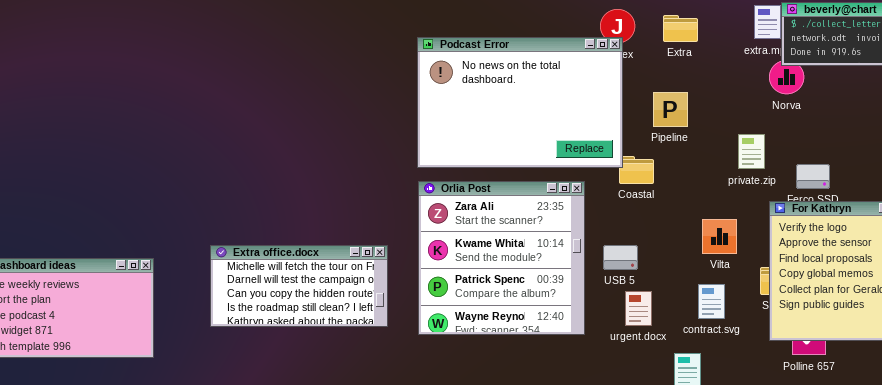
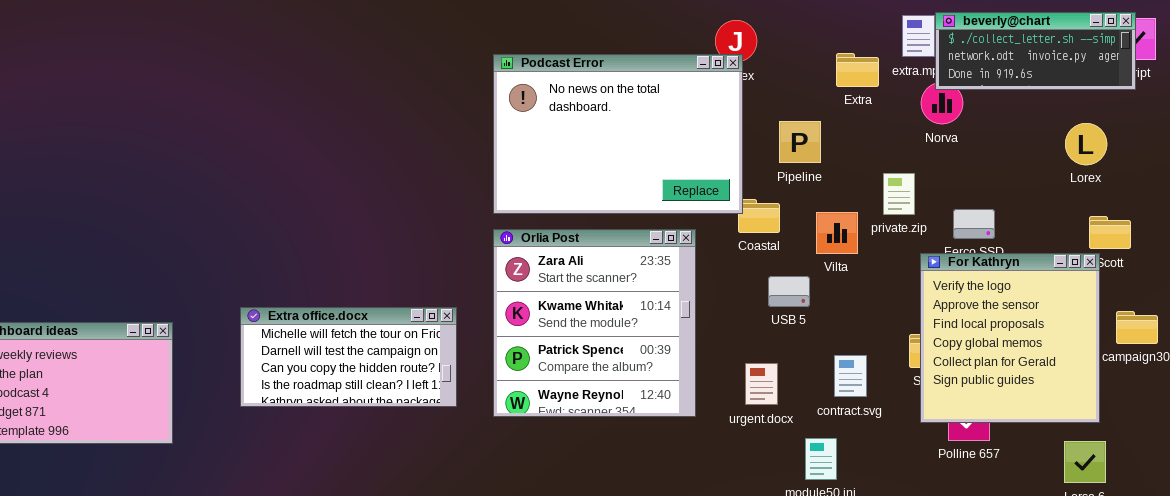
Extra: [663,15,698,42] -> [836,53,879,87], moved
Vilta: [702,219,737,254] -> [816,212,858,254], moved
USB 5: [603,245,638,270] -> [768,276,810,307], moved

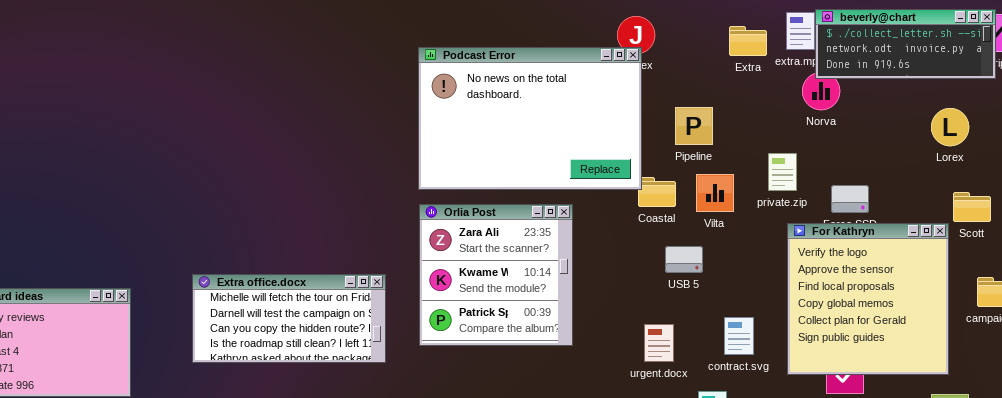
Extra: [836,53,879,87] -> [729,26,767,56], moved
Vilta: [816,212,858,254] -> [696,174,734,212], moved
Orlia Post: [493,229,696,417] -> [419,204,573,346], resized
For Kathryn: [920,253,1100,423] -> [787,223,949,375], moved

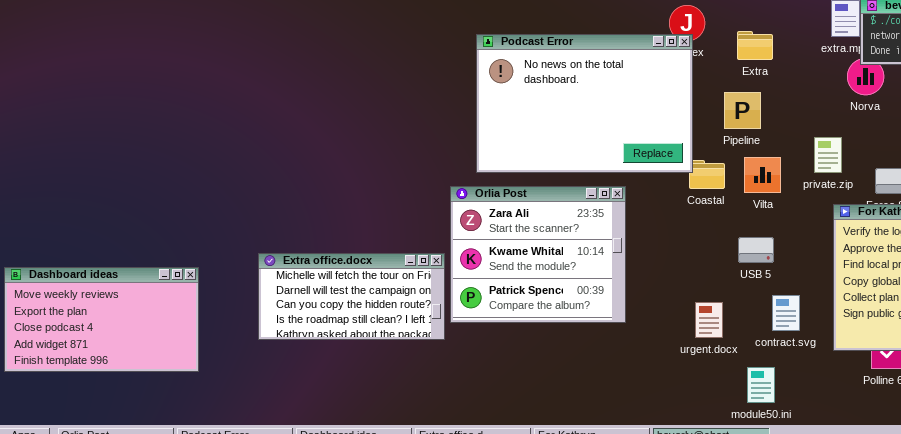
Extra: [729,26,767,56] -> [737,31,773,60], moved
Orlia Post: [419,204,573,346] -> [450,186,626,323], resized
USB 5: [665,246,703,273] -> [738,237,774,263], moved

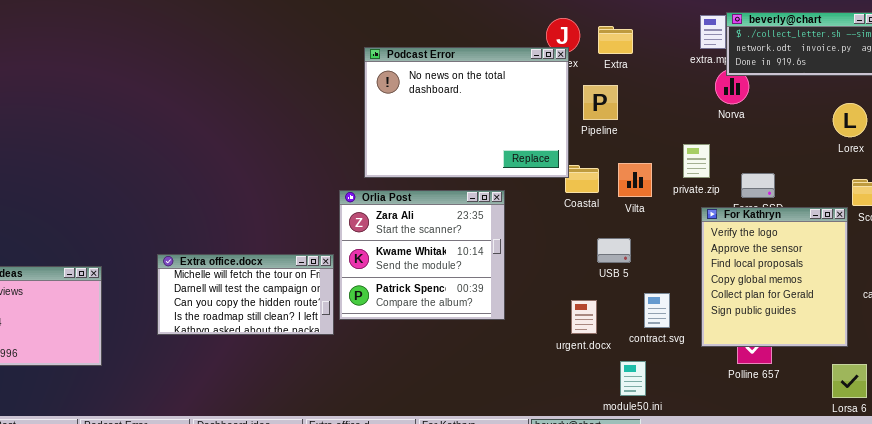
Extra: [737,31,773,60] -> [598,26,633,54], moved
Pipeline: [724,92,761,129] -> [583,85,618,120], moved
USB 5: [738,237,774,263] -> [597,238,631,263], moved

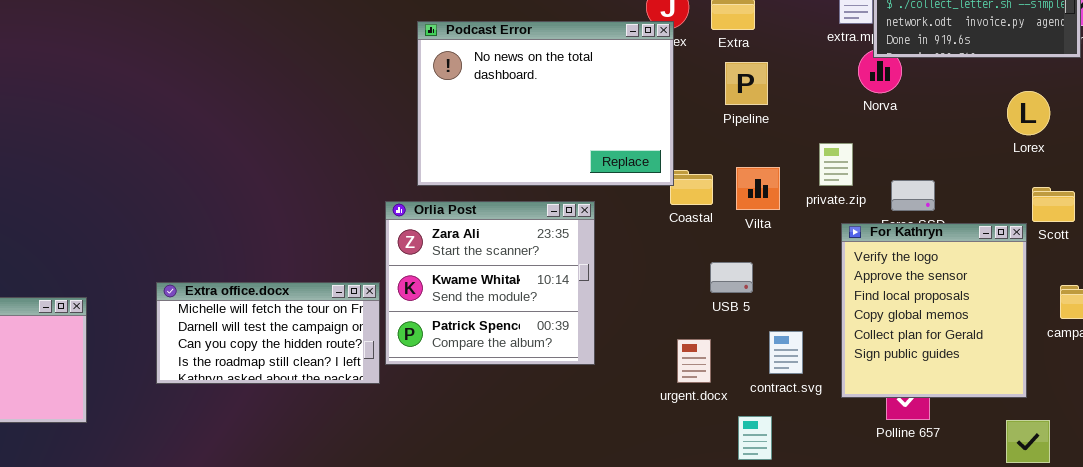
Pipeline: [583,85,618,120] -> [725,62,768,105], moved

